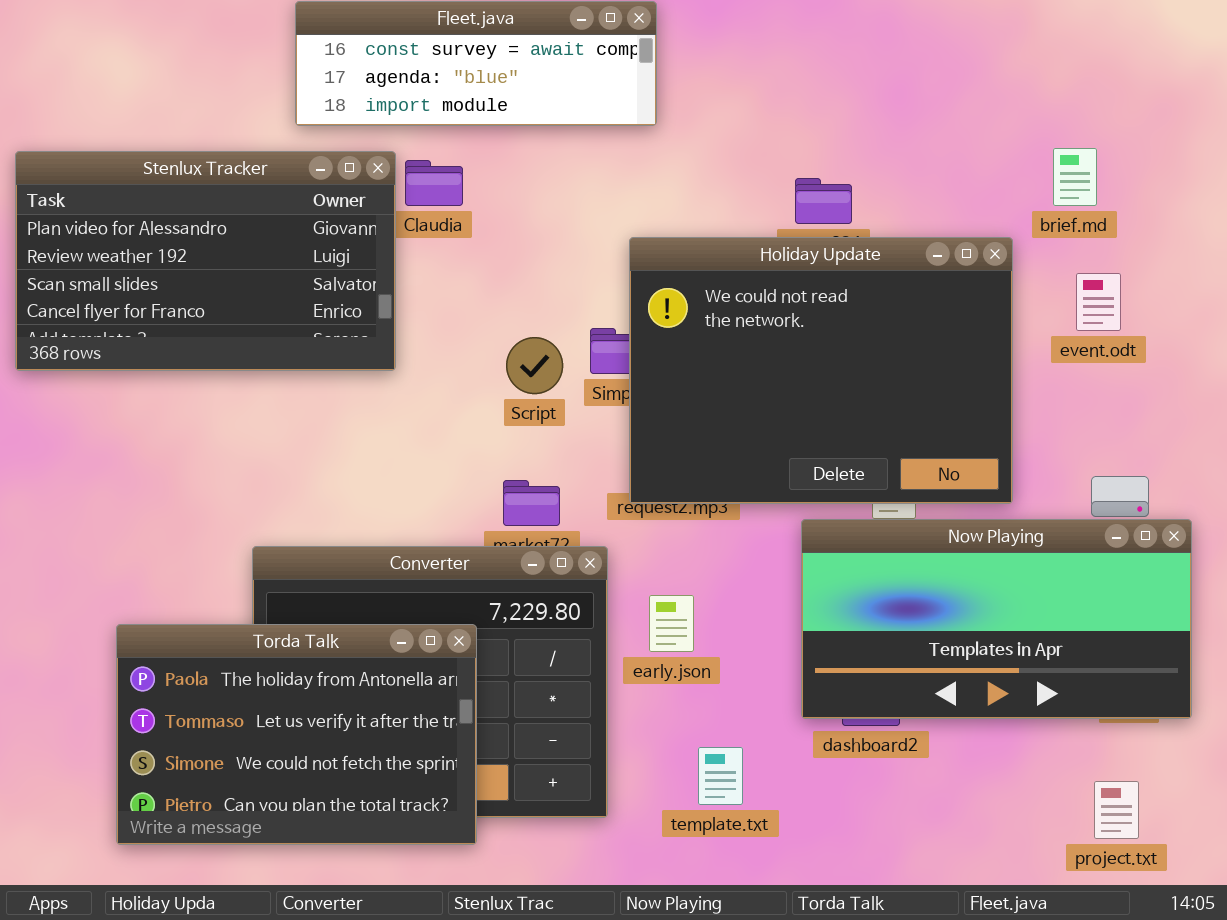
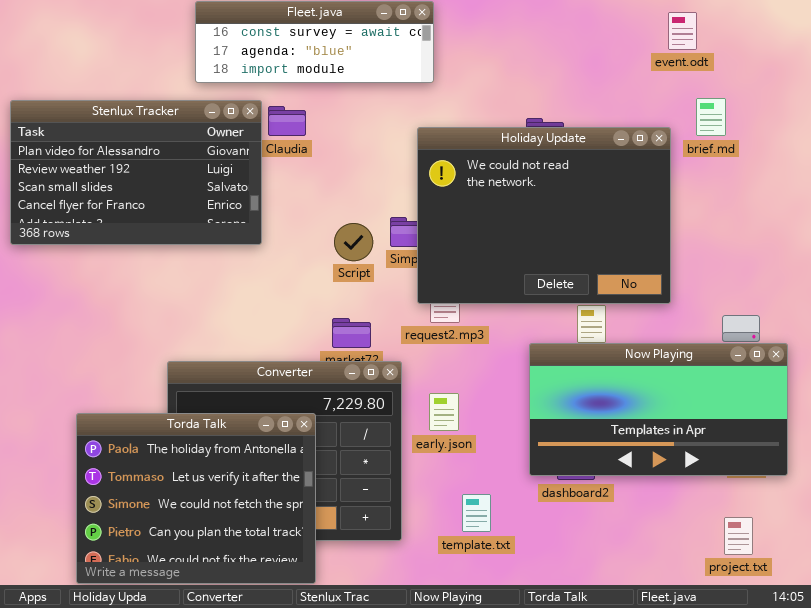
Holiday Update: [629,237,1013,504] -> [417,127,671,304], moved
event.odt: [1076,273,1121,331] -> [668,12,697,50], moved
Torda Talk: [116,624,477,845] -> [76,413,316,584], resized

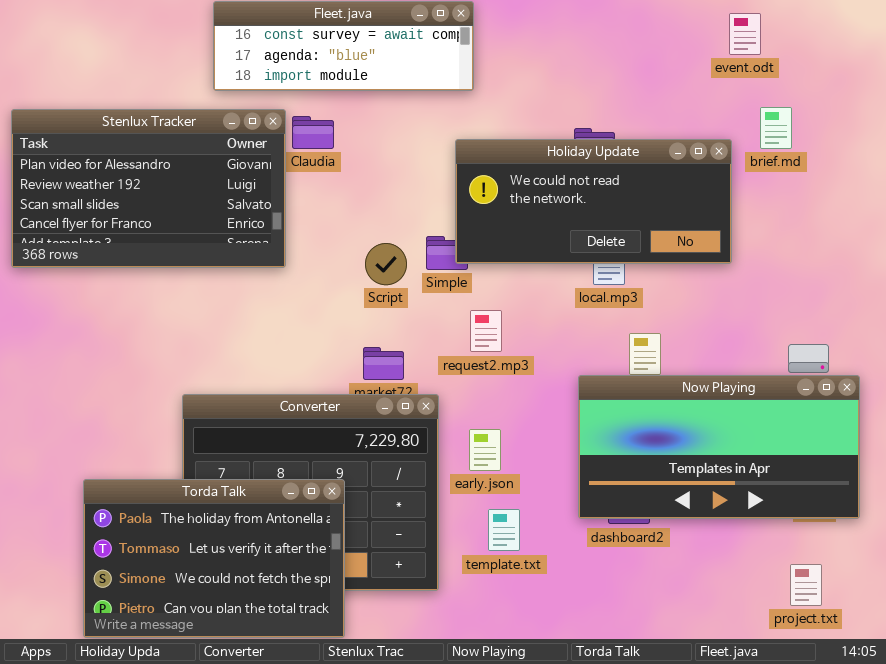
Holiday Update: [417,127,671,304] -> [455,139,732,264], resized
Torda Talk: [76,413,316,584] -> [83,479,345,638], resized
template.txt: [462,494,491,532] -> [488,509,520,551], moved

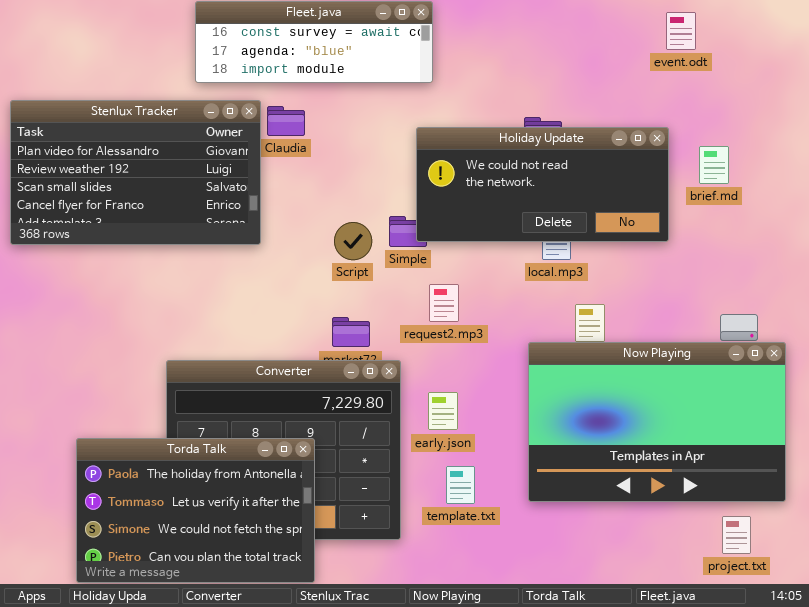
brief.md: [760,107,792,149] -> [699,146,729,184], moved
Now Playing: [578,375,860,519] -> [528,342,786,502], resized

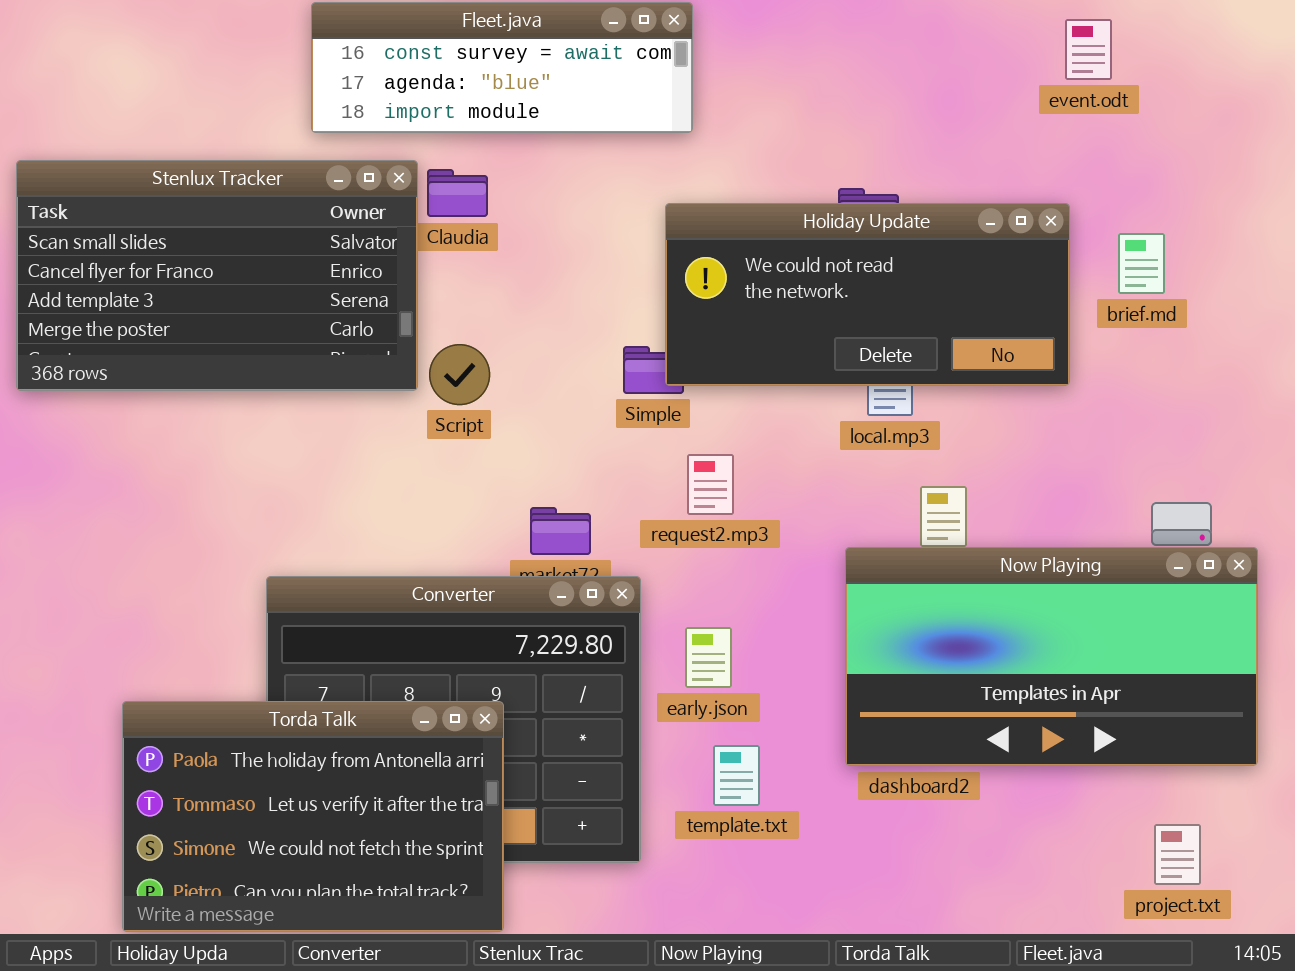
Stenlux Tracker: [10,100,261,245] -> [16,160,418,391], scrolled down 2 rows
Script: [334,222,372,260] -> [429,344,490,405], moved
Now Playing: [528,342,786,502] -> [845,547,1258,766], resized

